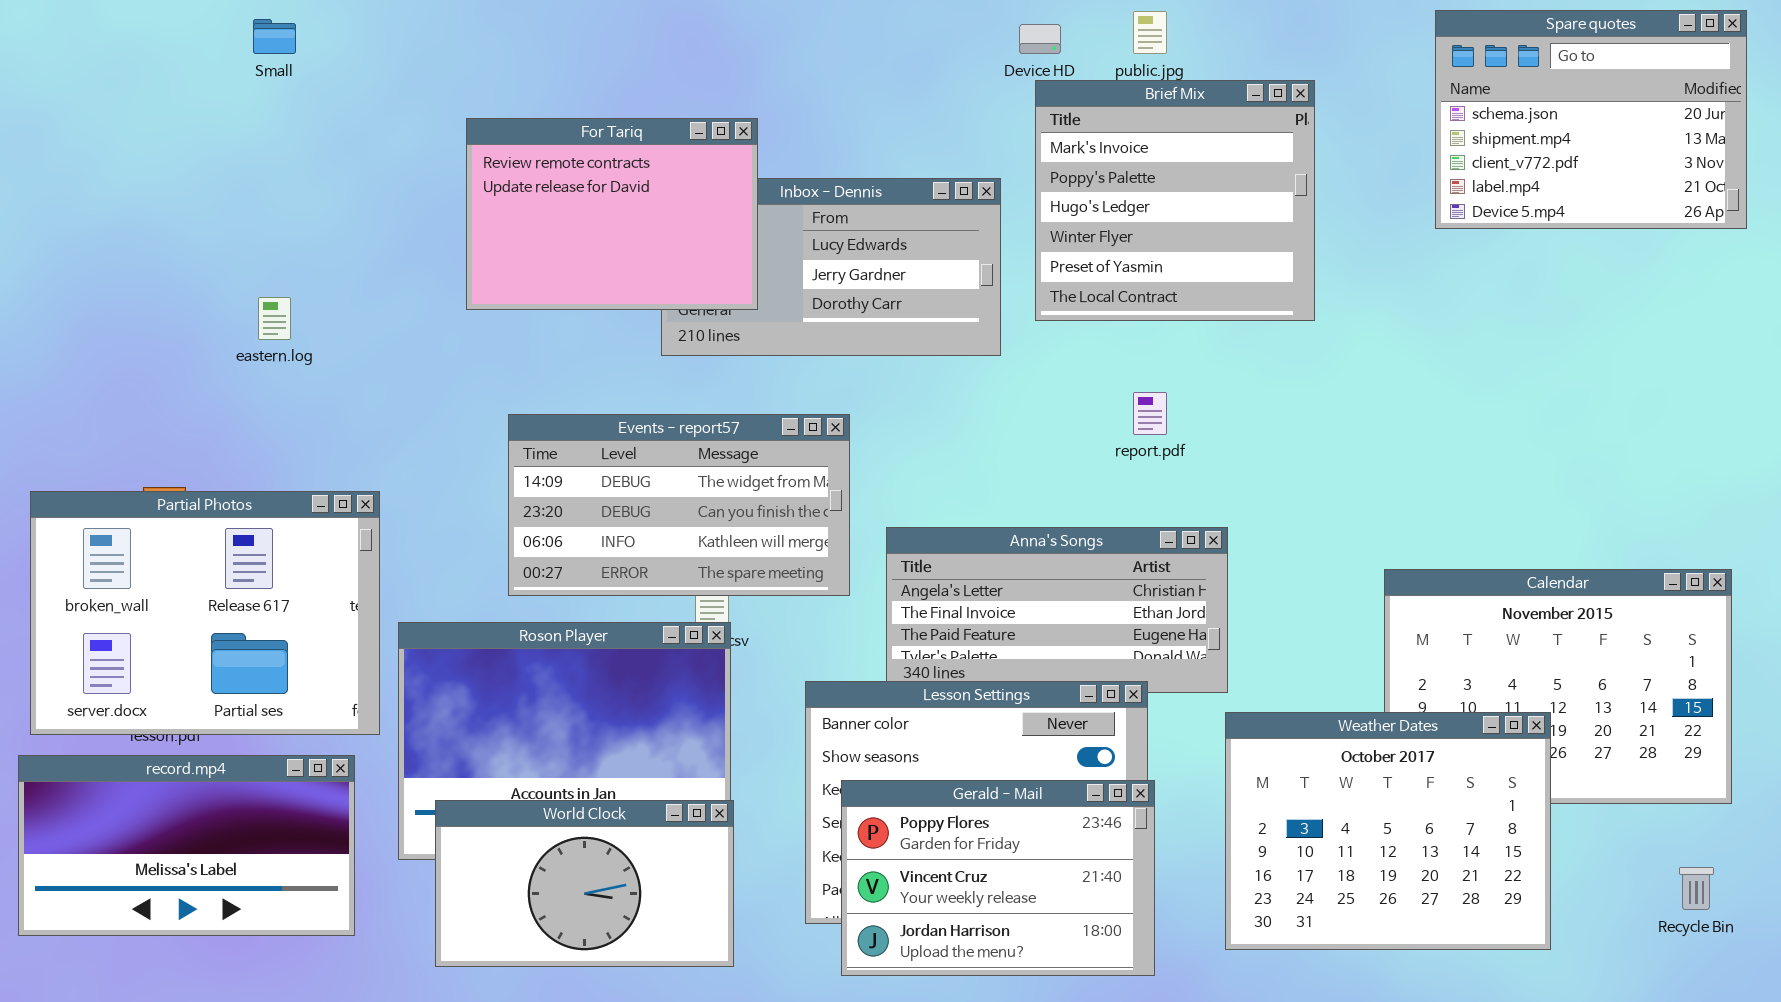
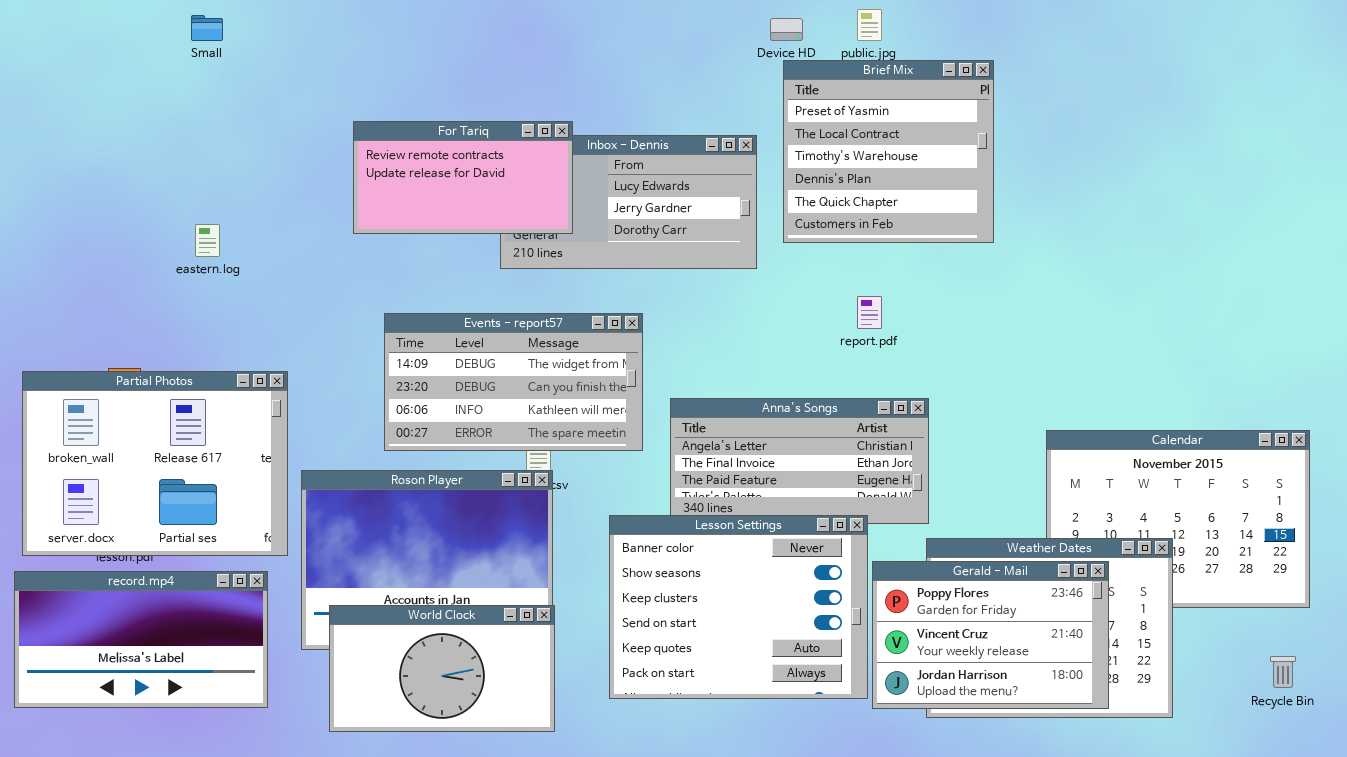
Spare quotes: [1435,10,1747,229] -> none, closed
Brief Mix: [1035,80,1315,321] -> [783,60,994,243], scrolled down 4 rows
For Tariq: [466,118,758,310] -> [353,121,573,234], resized
Gerald - Mail: [841,780,1155,976] -> [872,561,1109,709], moved

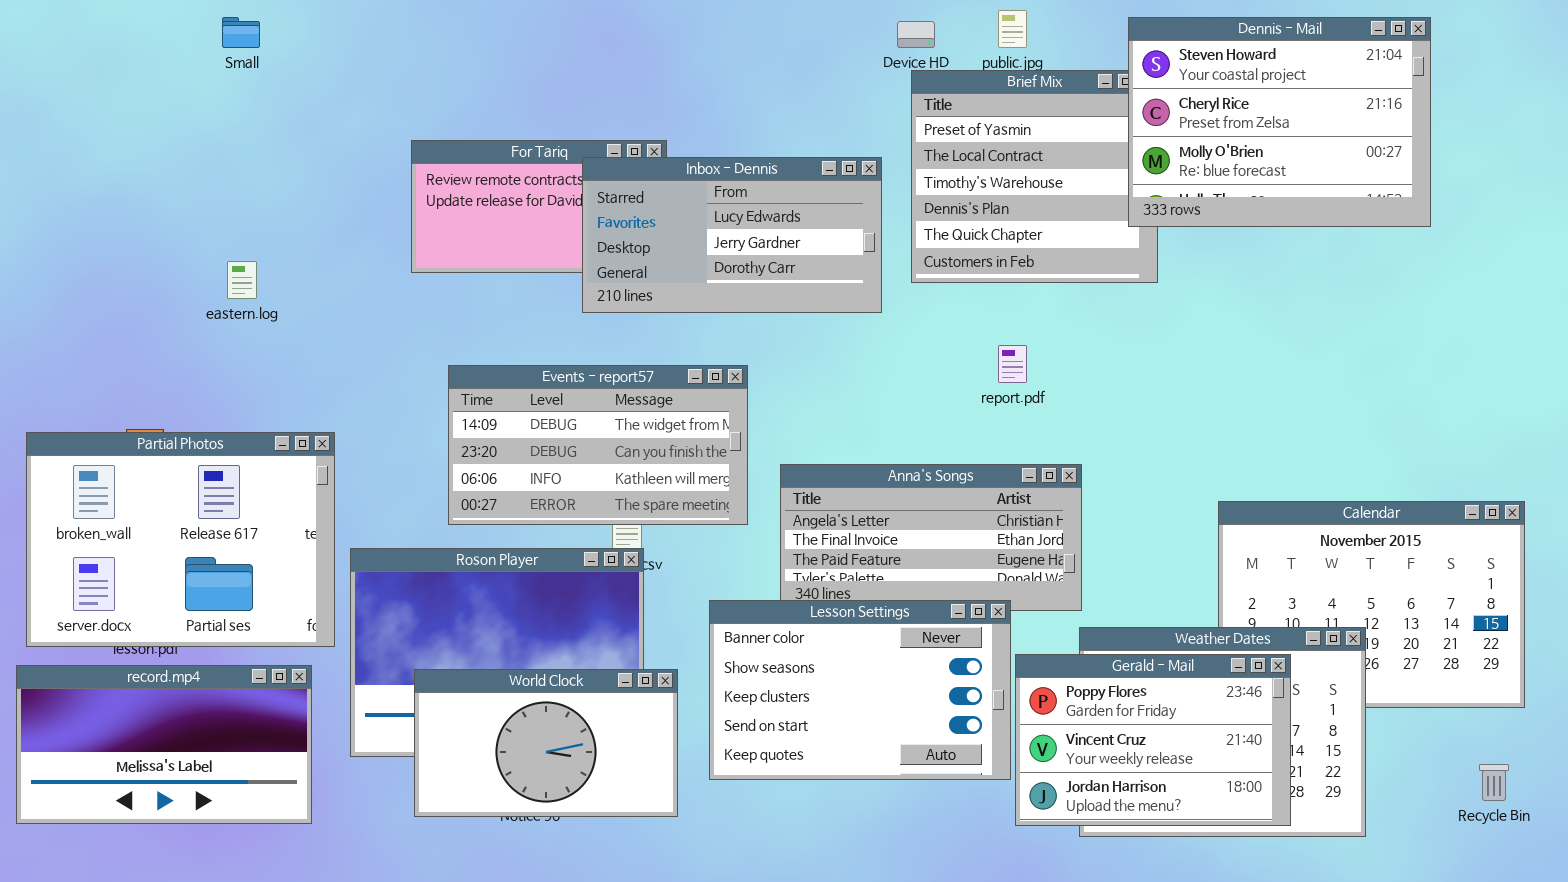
Dennis - Mail: none -> [1128,17,1431,227], opened
Inbox - Dennis: [500,135,757,269] -> [582,157,882,313], raised
Lesson Settings: [609,515,868,699] -> [709,600,1011,780], resized
World Clock: [329,605,555,732] -> [414,669,678,817], moved

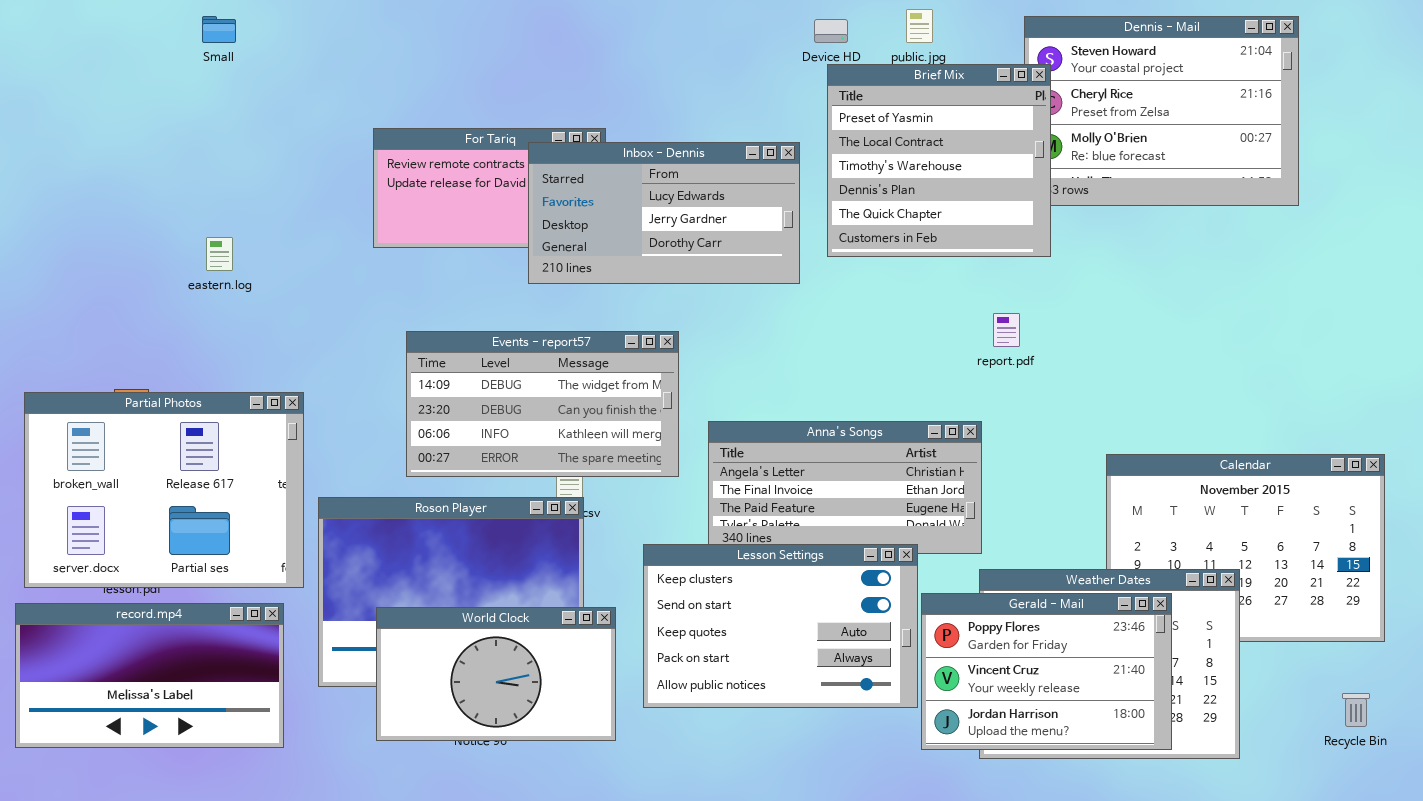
Brief Mix: [911,70,1158,283] -> [827,64,1051,257], raised
report.pdf: [998,345,1027,383] -> [993,313,1020,347], moved
Lesson Settings: [709,600,1011,780] -> [643,544,918,708], scrolled down 2 rows

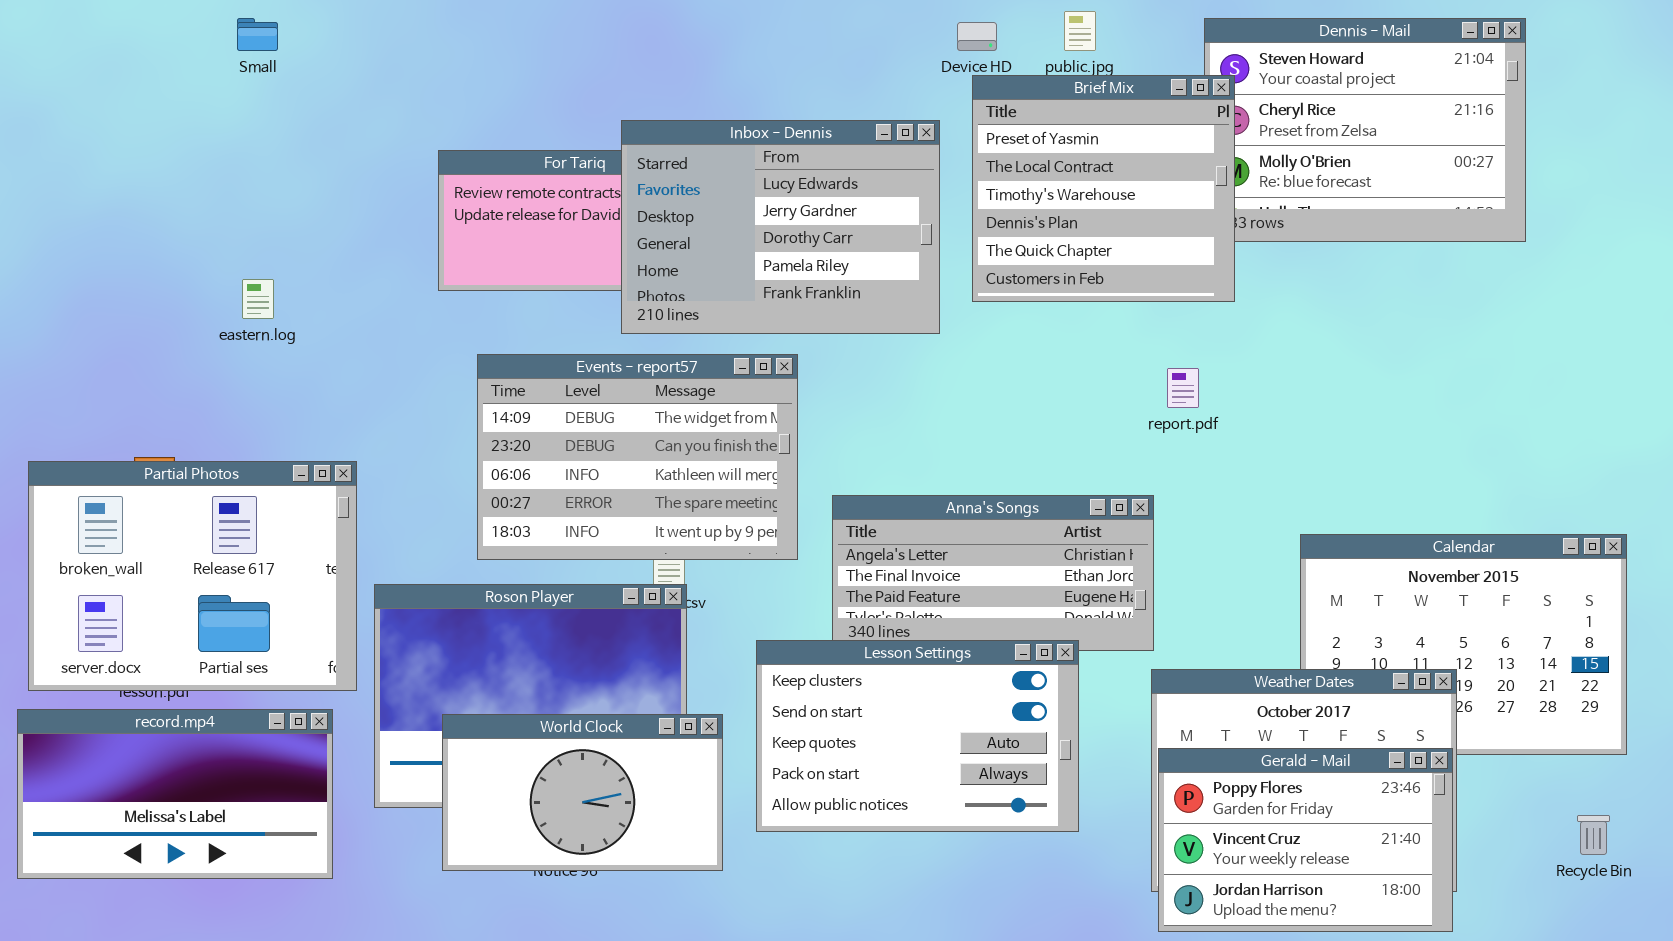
Inbox - Dennis: [528,142,800,284] -> [621,120,940,334], resized
Events - report57: [406,331,679,477] -> [477,354,798,560], resized
Gerald - Mail: [921,593,1172,750] -> [1158,748,1453,932], moved

